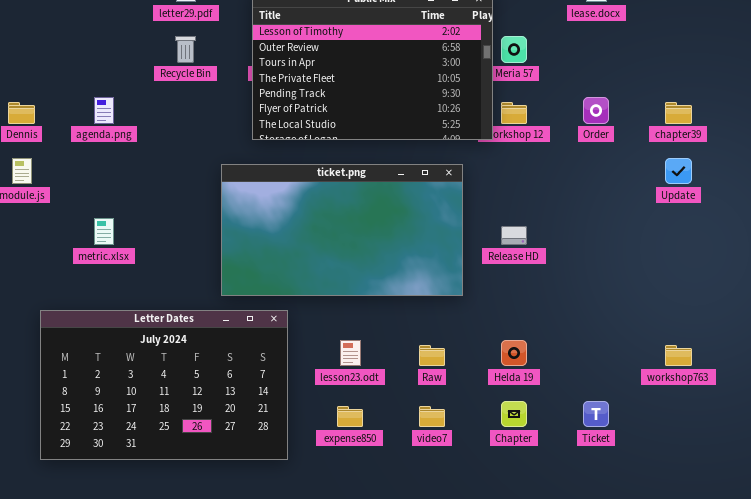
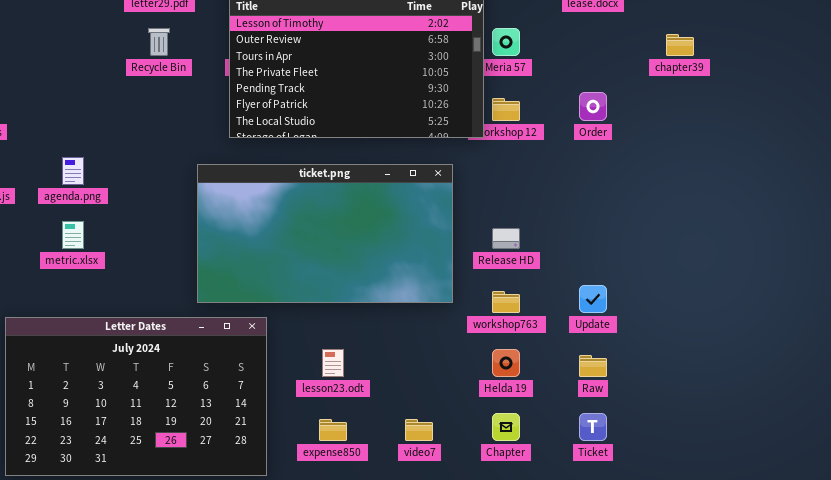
agenda.png: [94,97,114,124] -> [62,157,84,185], moved
chapter39: [665,102,692,124] -> [666,34,694,56], moved
Update: [665,158,692,184] -> [579,285,607,313], moved
Raw: [419,345,445,366] -> [579,355,607,377], moved
workshop763: [665,345,692,366] -> [492,291,520,313], moved

